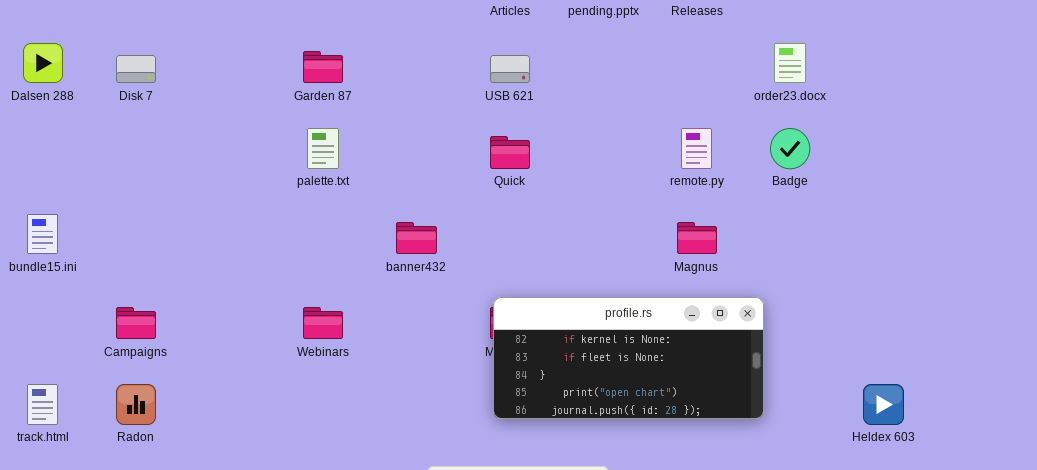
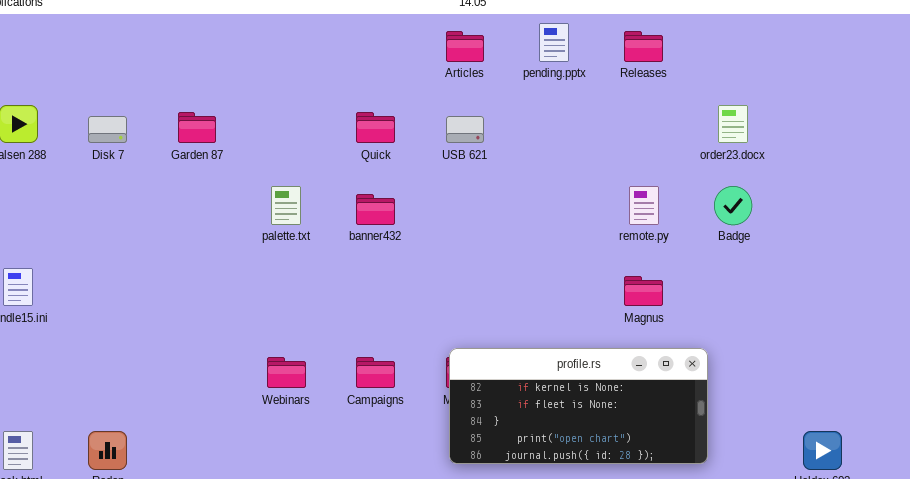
Garden 87: [303,51,343,83] -> [178,112,216,143], moved
Quick: [490,136,530,169] -> [356,112,395,143], moved
banner432: [396,222,437,254] -> [356,194,395,225], moved
Campaigns: [116,307,156,339] -> [356,357,395,388], moved

